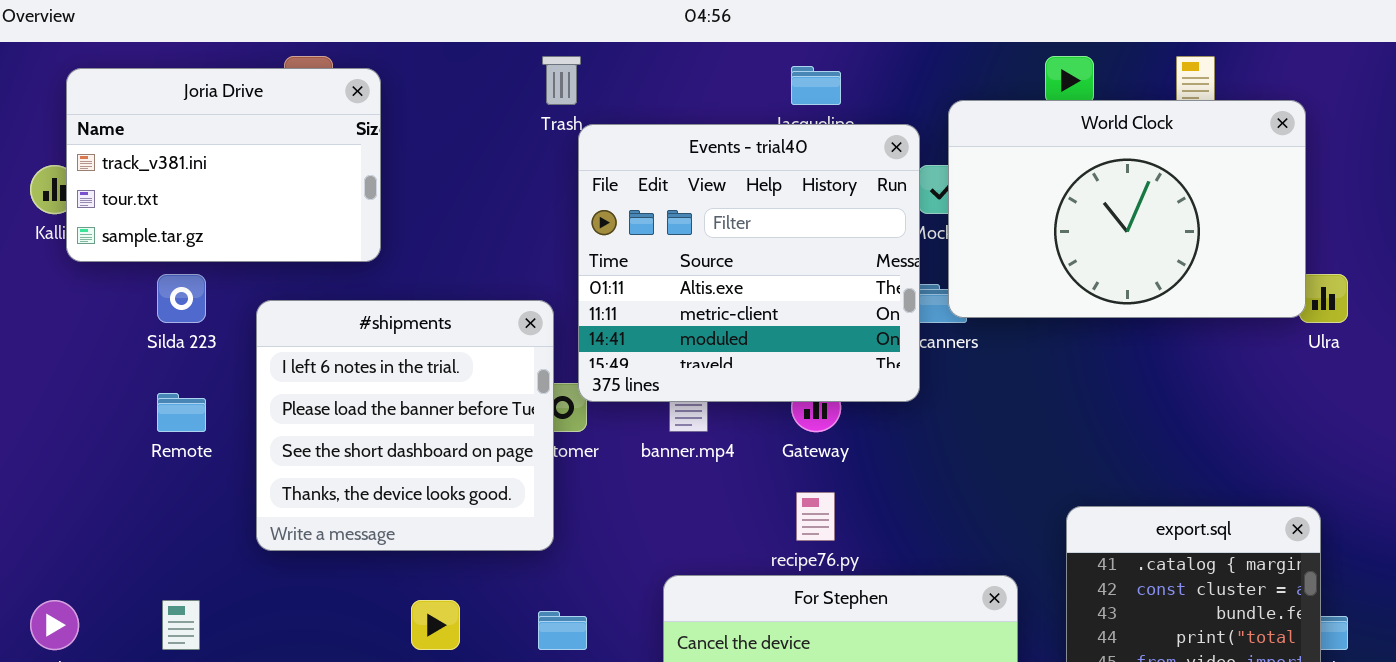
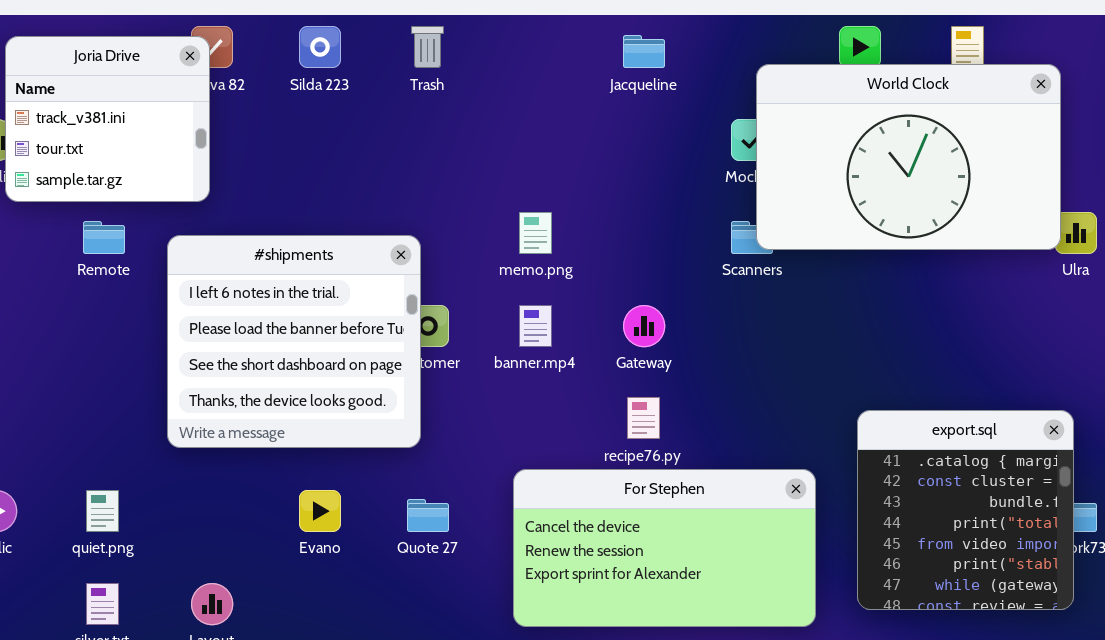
Joria Drive: [66,68,381,262] -> [5,36,210,202], resized
Events - trial40: [578,124,920,402] -> none, closed
Silda 223: [157,274,206,323] -> [299,26,341,68], moved
Remote: [157,393,206,432] -> [83,221,125,254], moved

